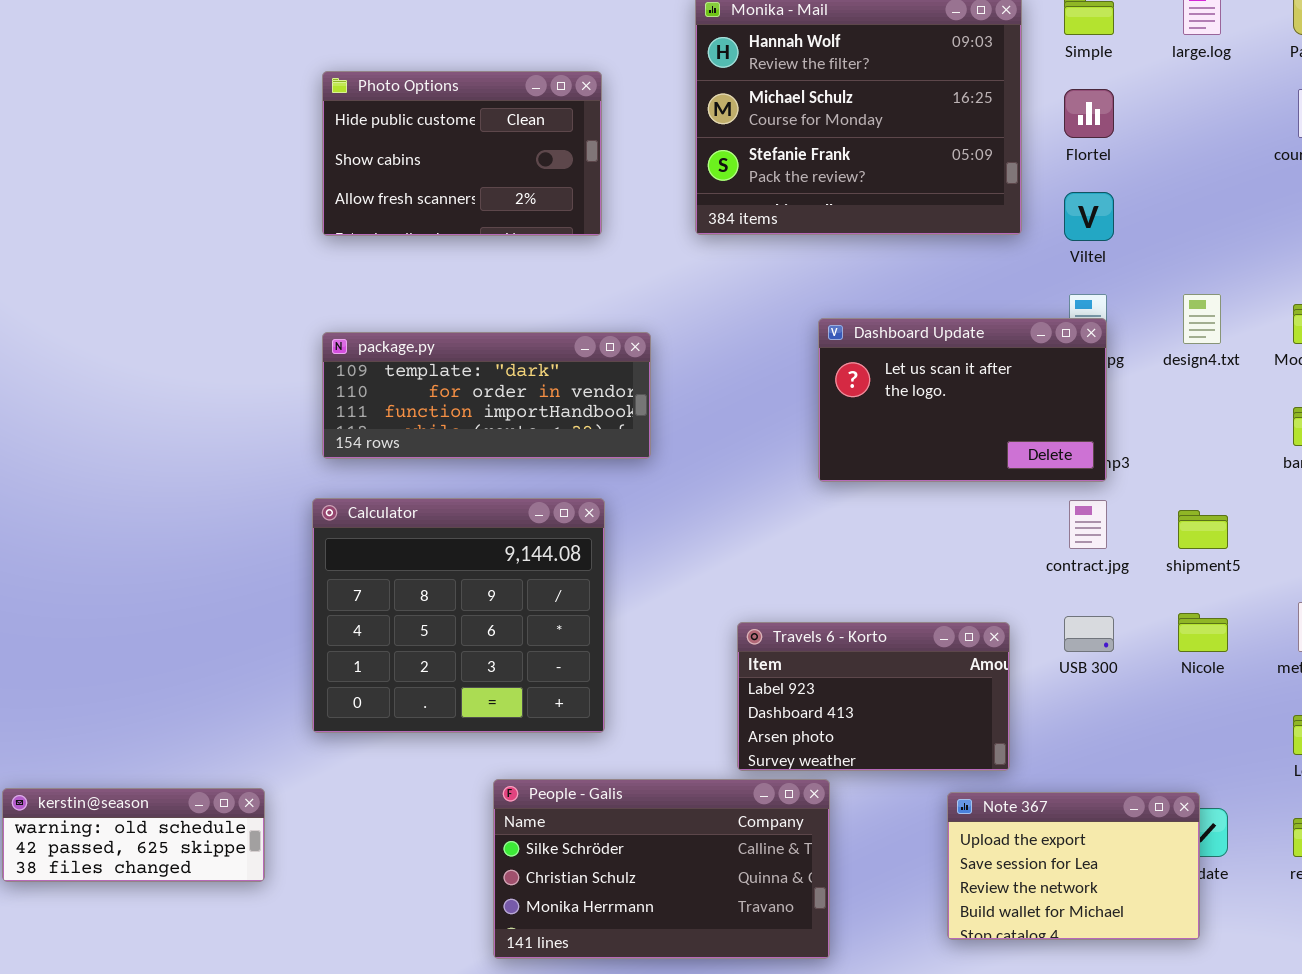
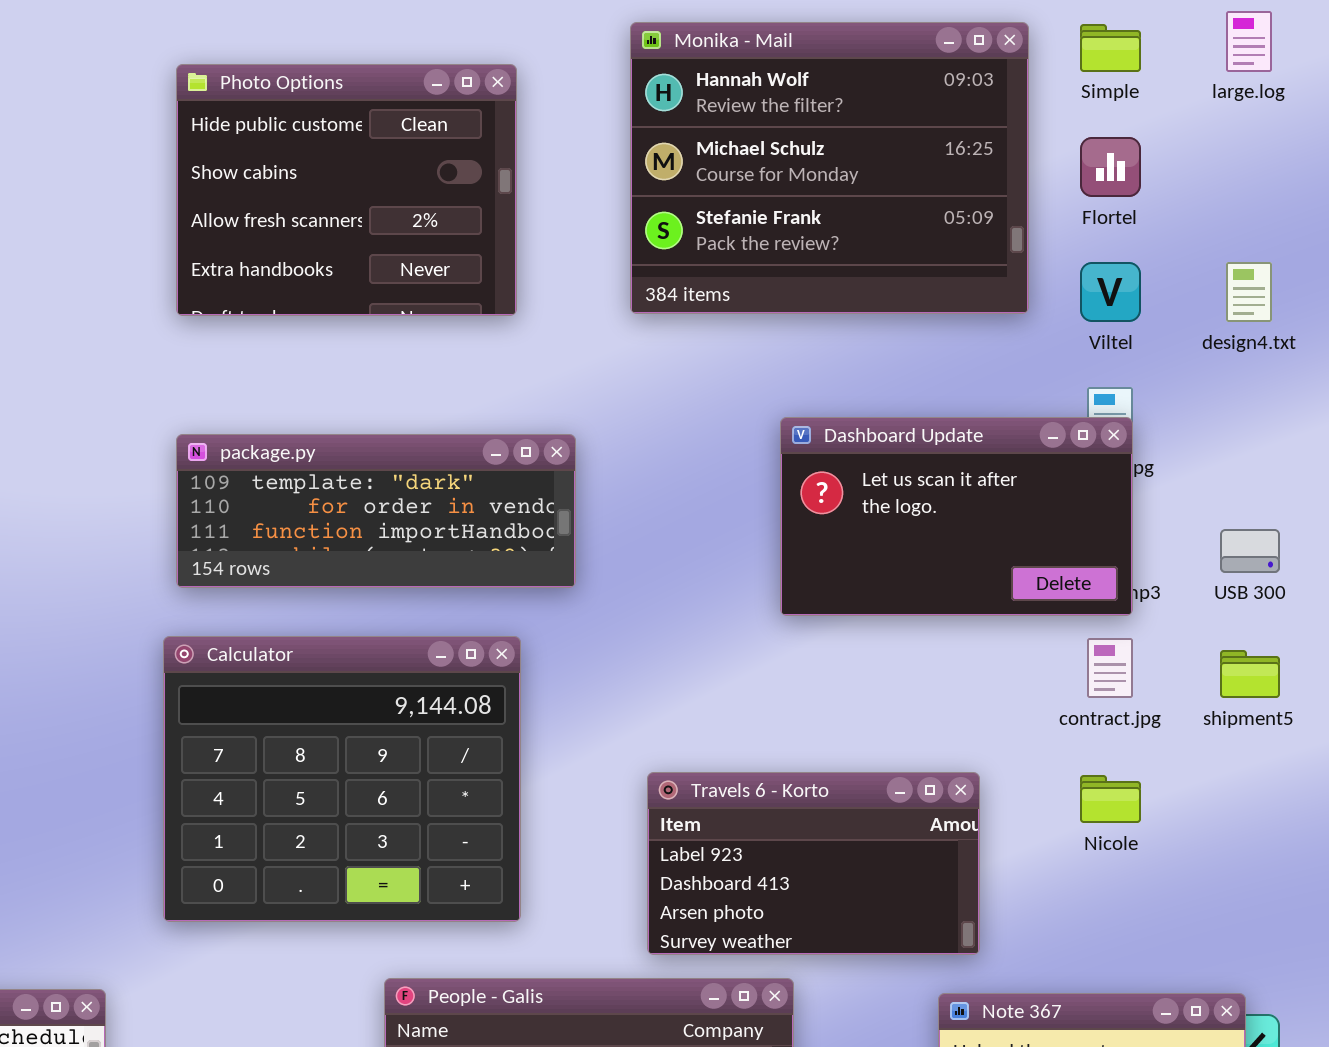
Photo Options: [322,71,602,236] -> [176,64,517,316], resized
design4.txt: [1183,294,1221,344] -> [1226,262,1272,322], moved
Nicole: [1178,613,1228,652] -> [1080,775,1141,823], moved
USB 300: [1064,616,1114,652] -> [1220,529,1280,573], moved
Travels 6 - Korto: [737,622,1010,771] -> [647,772,980,955], moved

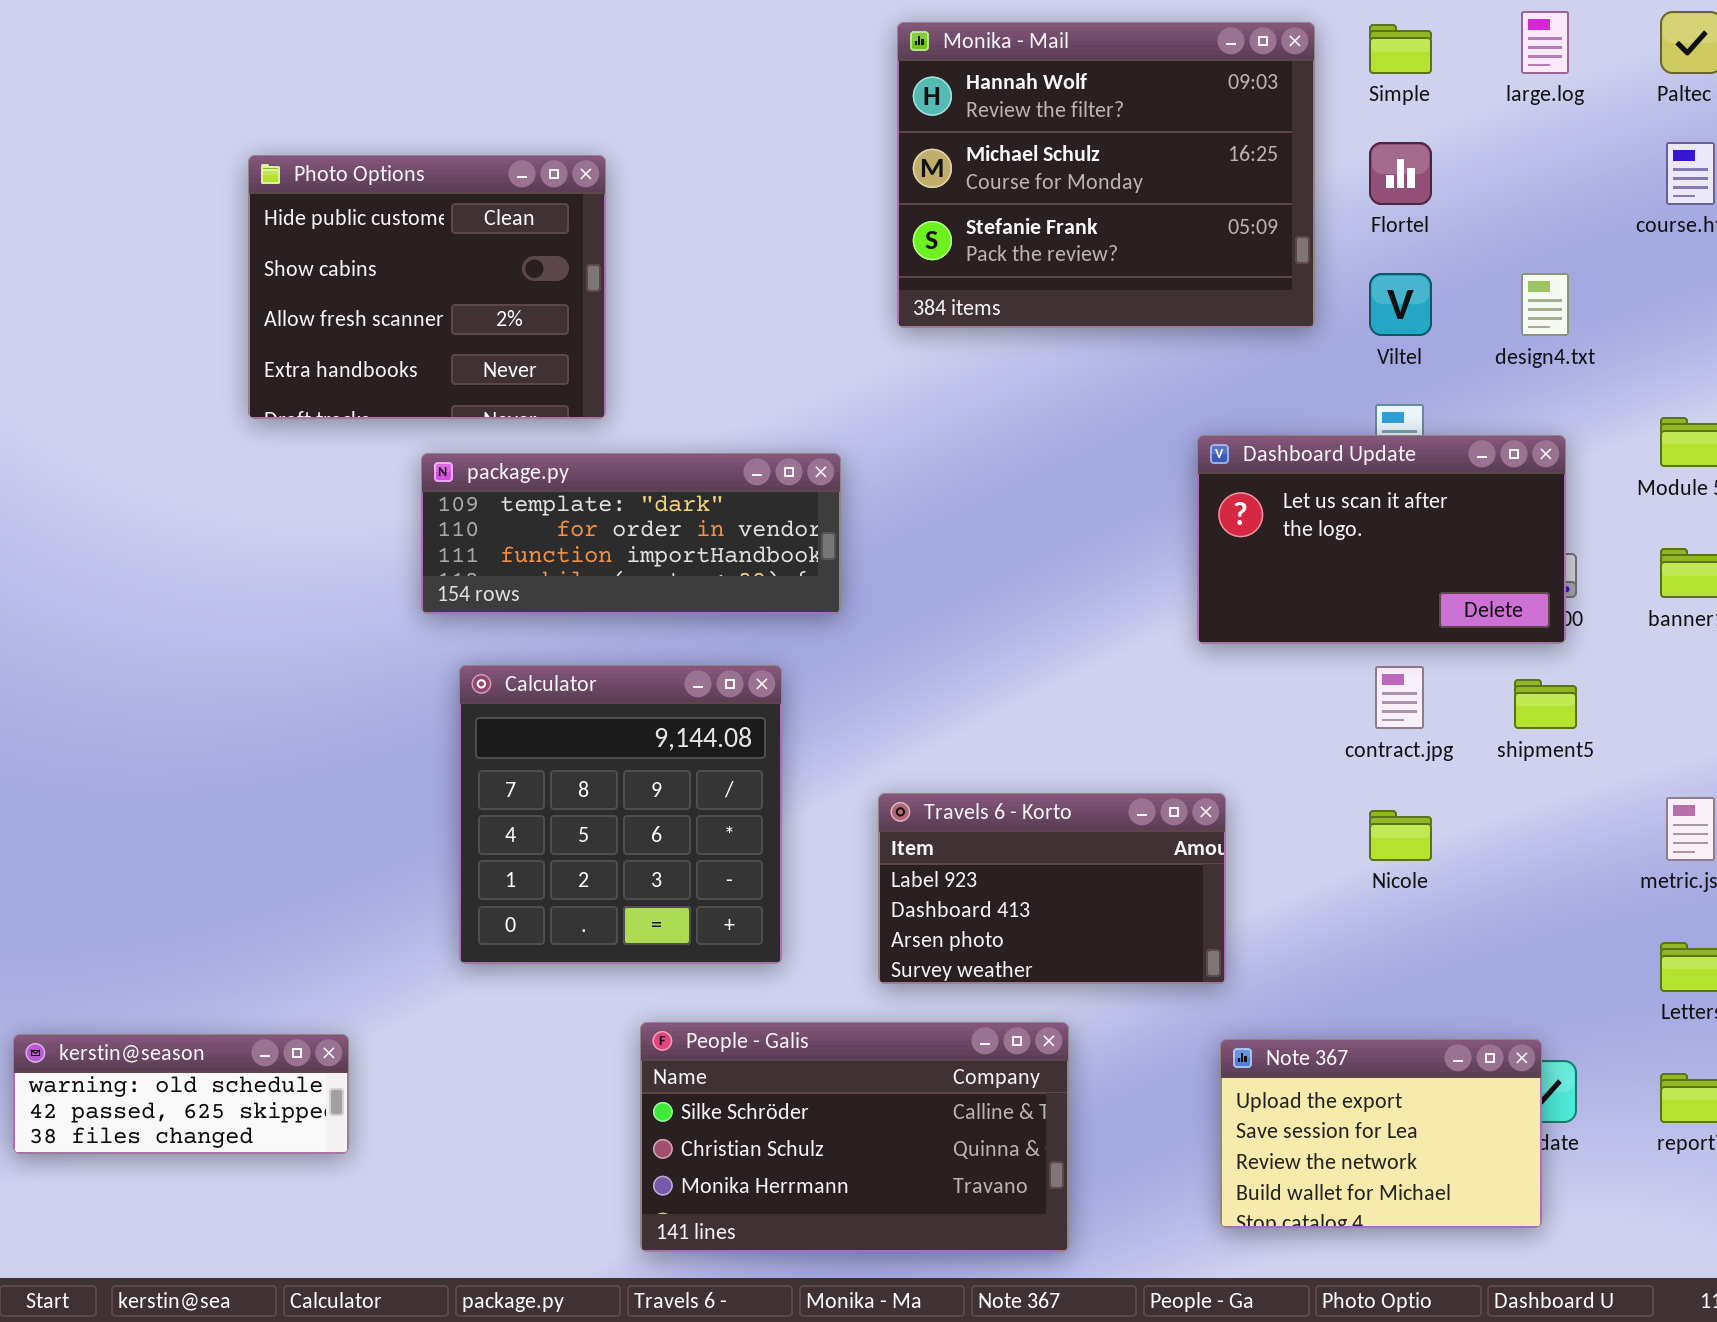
Photo Options: [176,64,517,316] -> [248,155,606,419], moved
Dashboard Update: [780,417,1133,616] -> [1197,435,1566,644], moved
Calculator: [163,636,521,922] -> [459,665,782,964], resized
Travels 6 - Korto: [647,772,980,955] -> [878,793,1226,984], moved

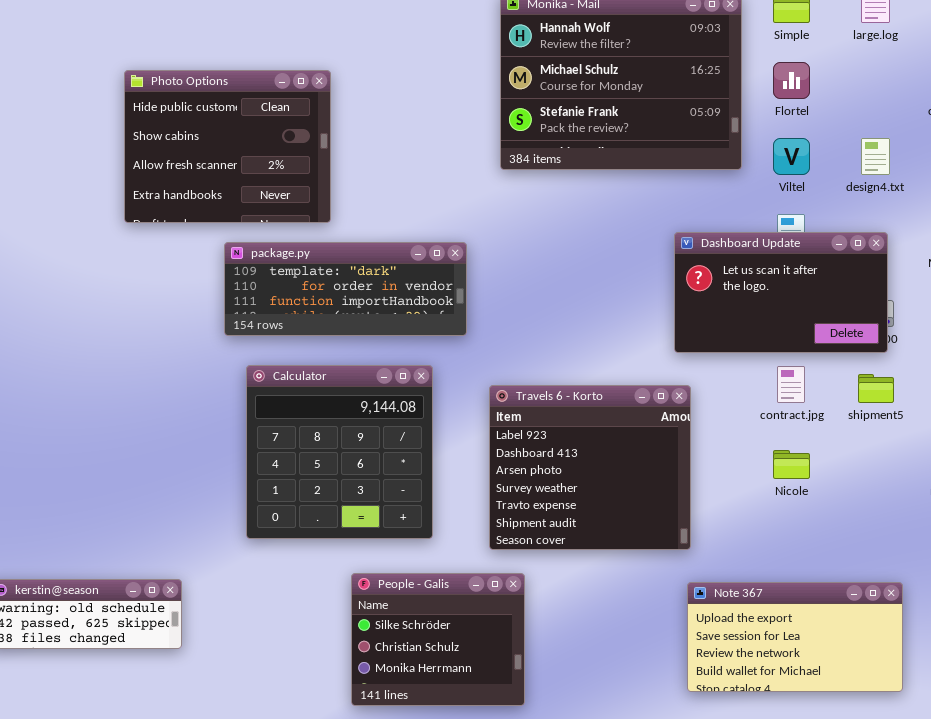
Travels 6 - Korto: [878,793,1226,984] -> [489,385,691,550], resized
People - Galis: [640,1022,1069,1252] -> [351,573,525,706], resized
Note 367: [1220,1039,1542,1228] -> [687,582,903,692], resized

